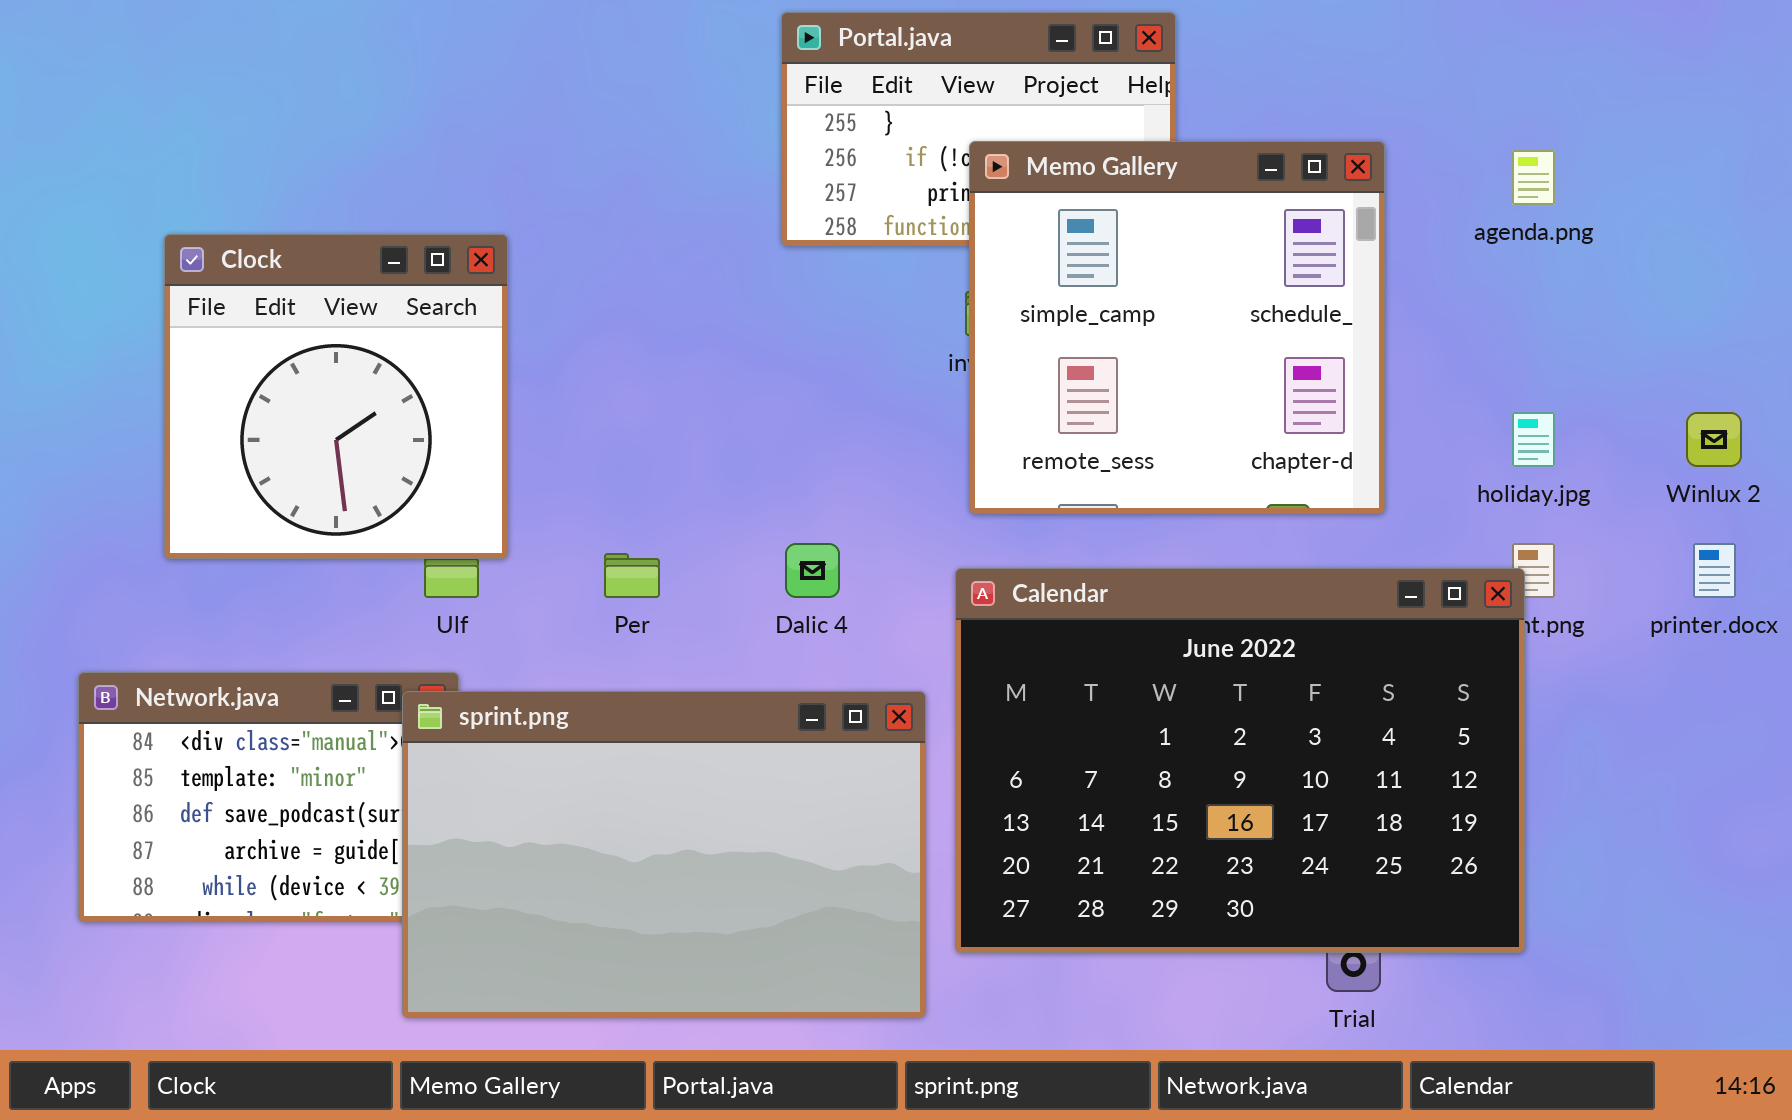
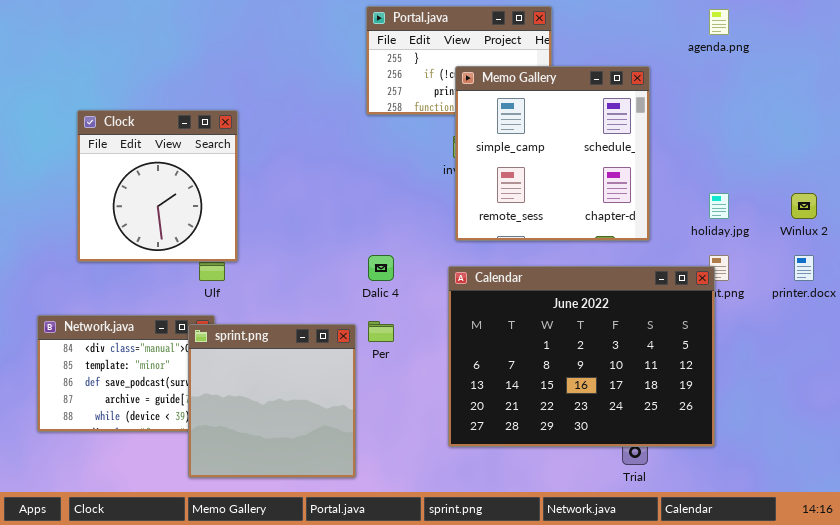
agenda.png: [1512,150,1555,205] -> [709,9,729,35], moved
Per: [604,553,660,598] -> [368,321,394,342], moved
sprint.png: [402,691,926,1018] -> [188,324,356,478], resized

